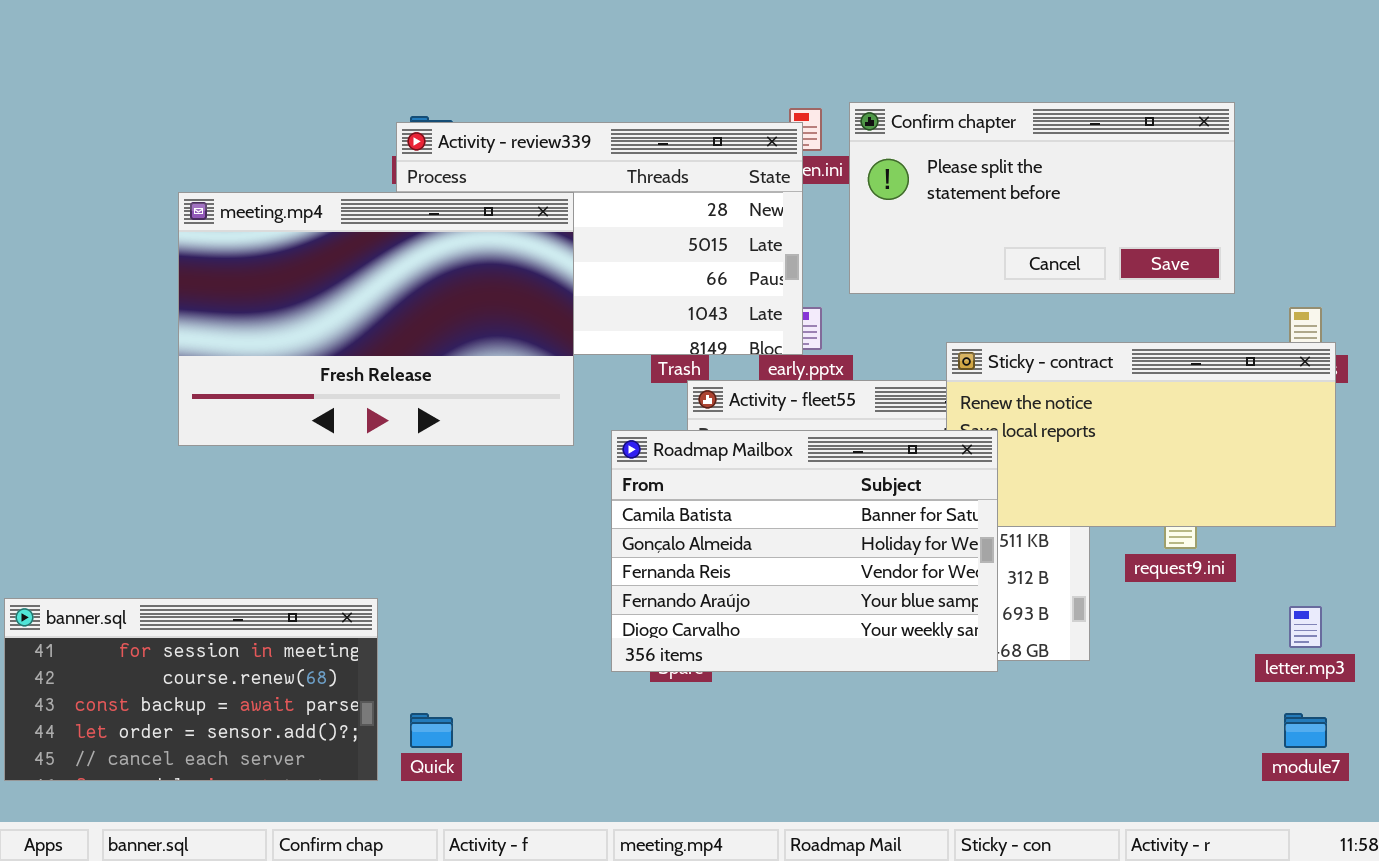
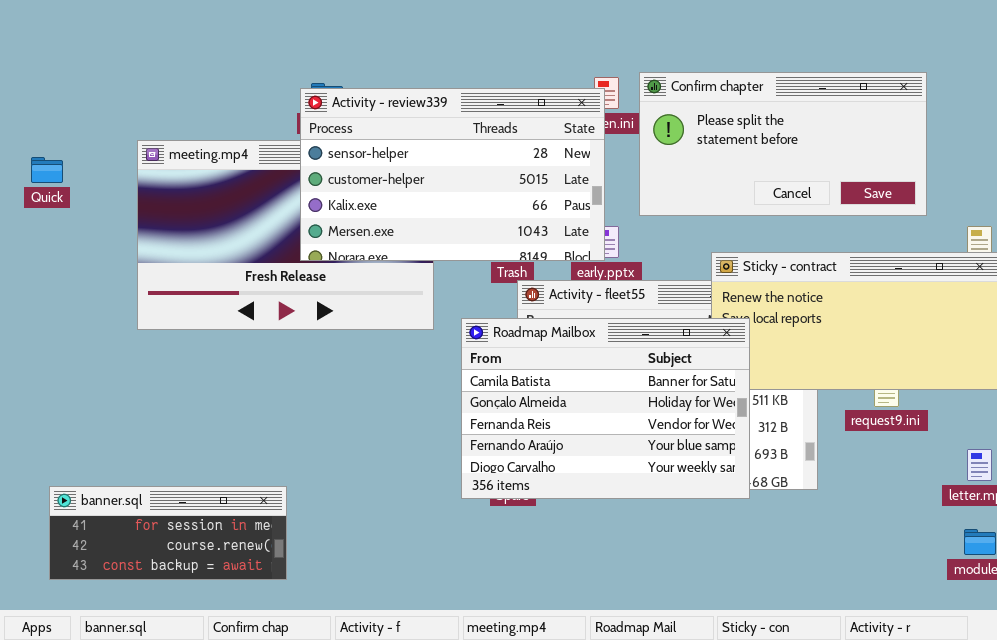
Activity - review339: [396,122,803,355] -> [300,88,605,261], raised
banner.sql: [4,598,378,781] -> [49,486,287,580], resized
Quick: [410,713,453,748] -> [31,157,63,183], moved

